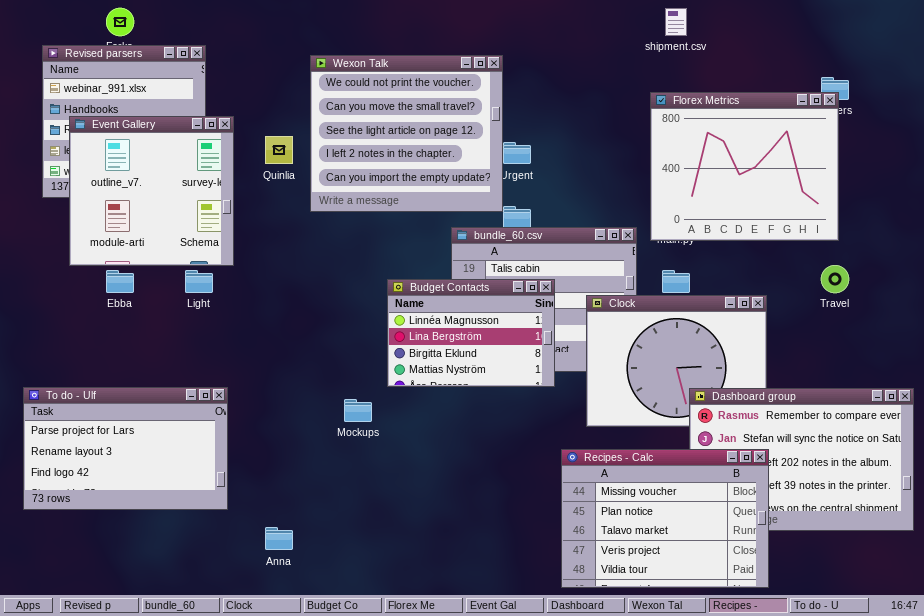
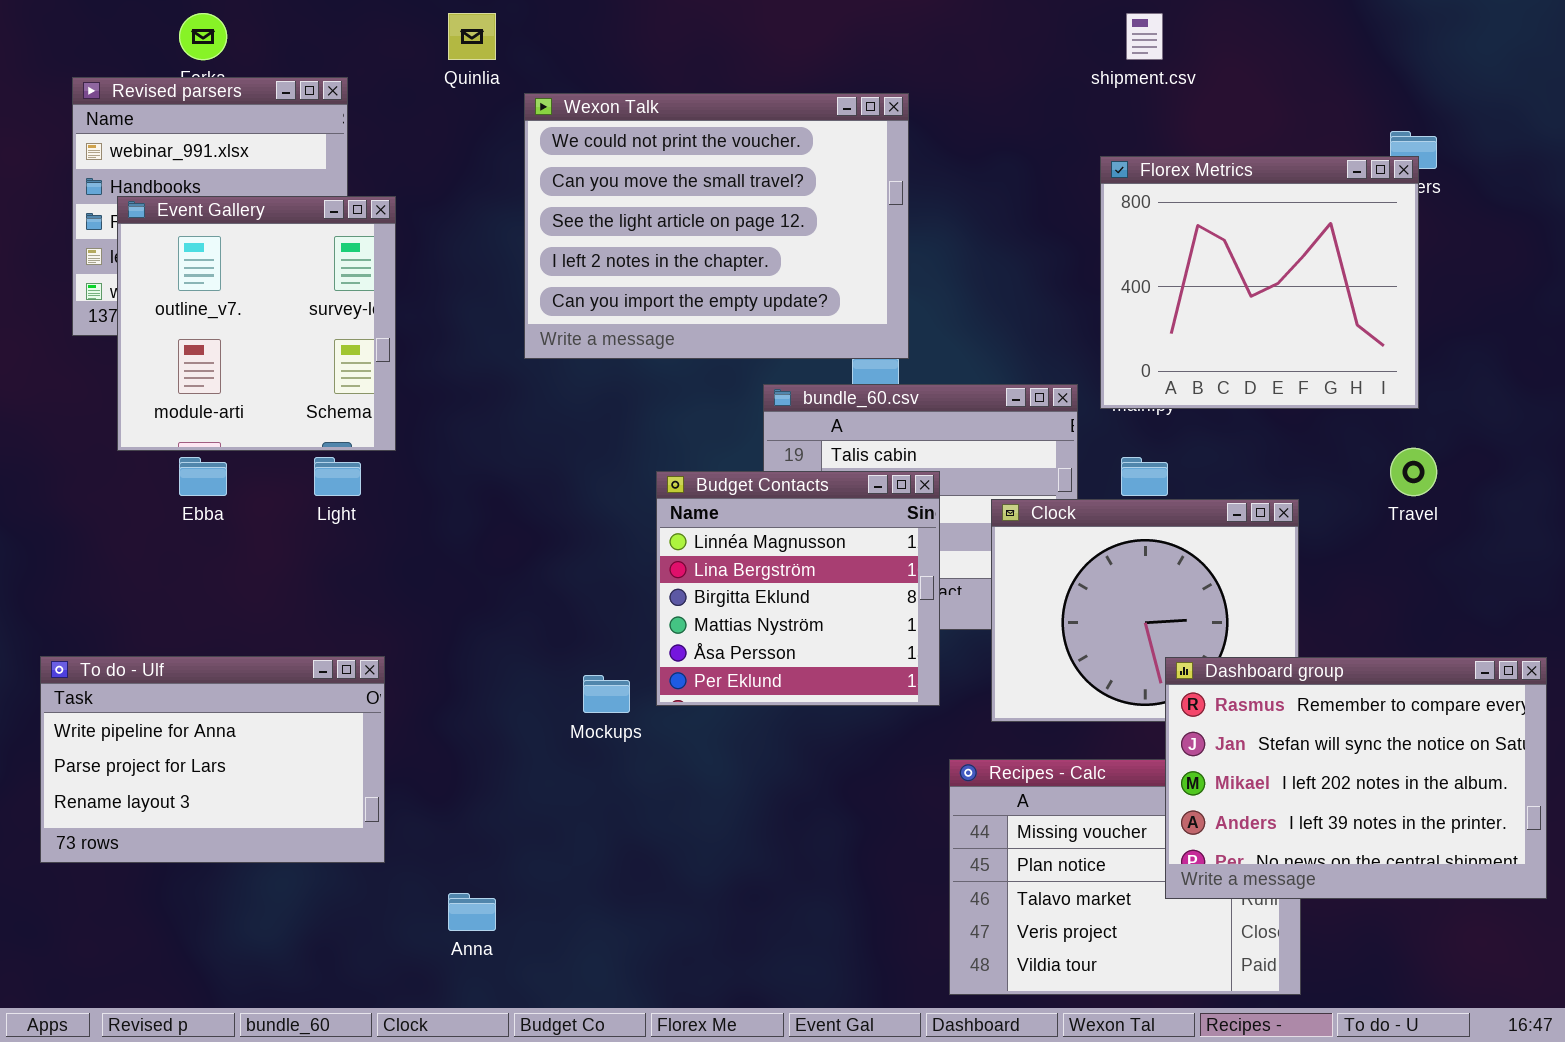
Wexon Talk: [310,55,503,212] -> [524,93,909,359], resized
Quinlia: [265,136,293,164] -> [448,13,496,60], moved
Budget Contacts: [387,279,555,387] -> [656,471,940,706], resized
To do - Ulf: [23,387,228,510] -> [40,656,385,863], scrolled up 1 row
Dashboard group: [689,388,914,531] -> [1165,657,1547,899], raised

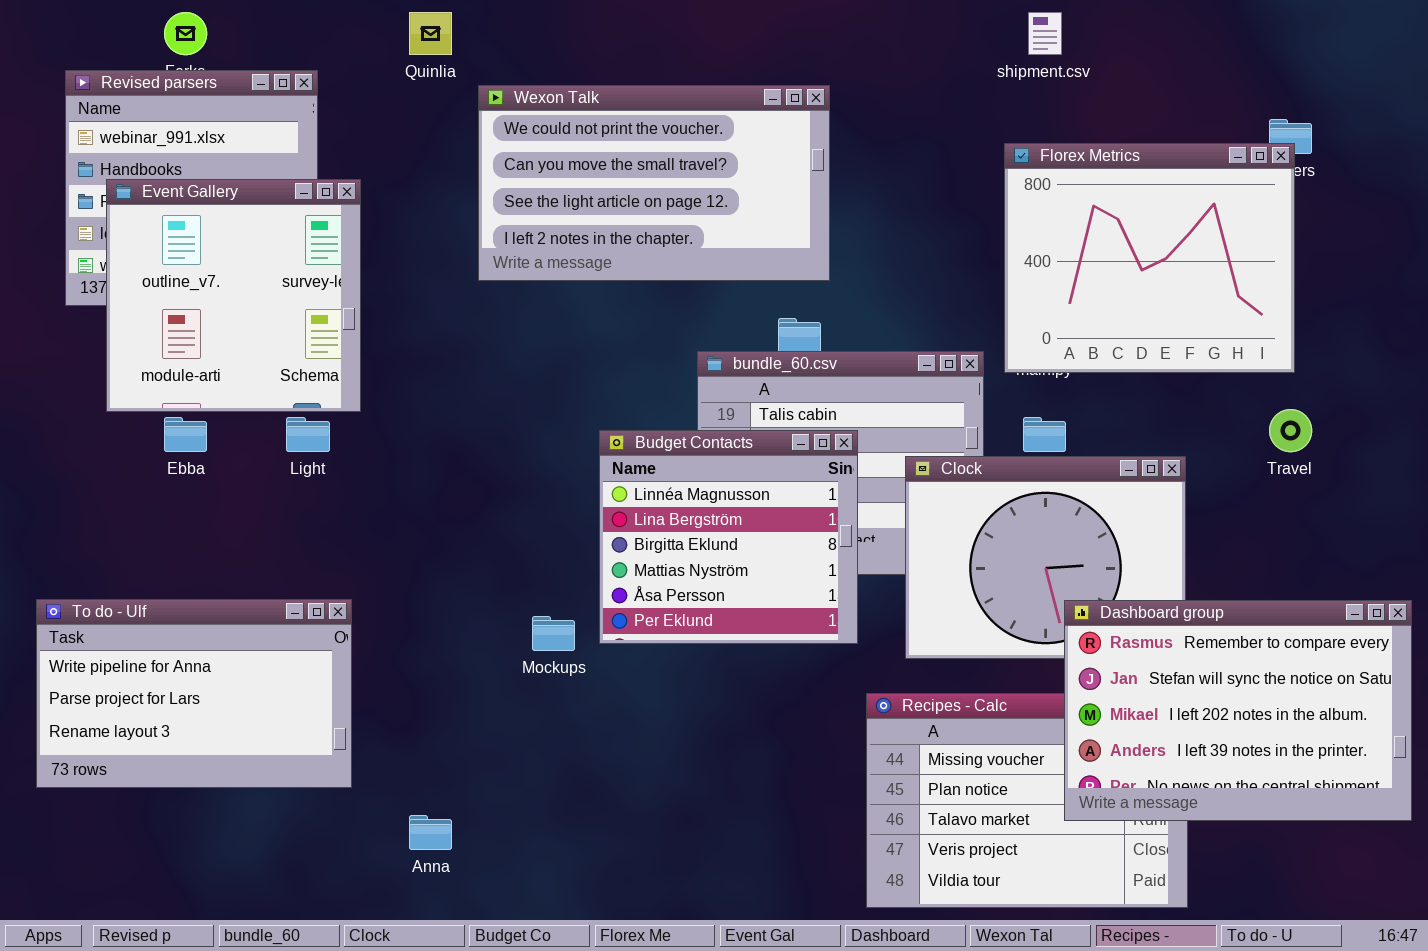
Wexon Talk: [524,93,909,359] -> [478,85,830,281], resized

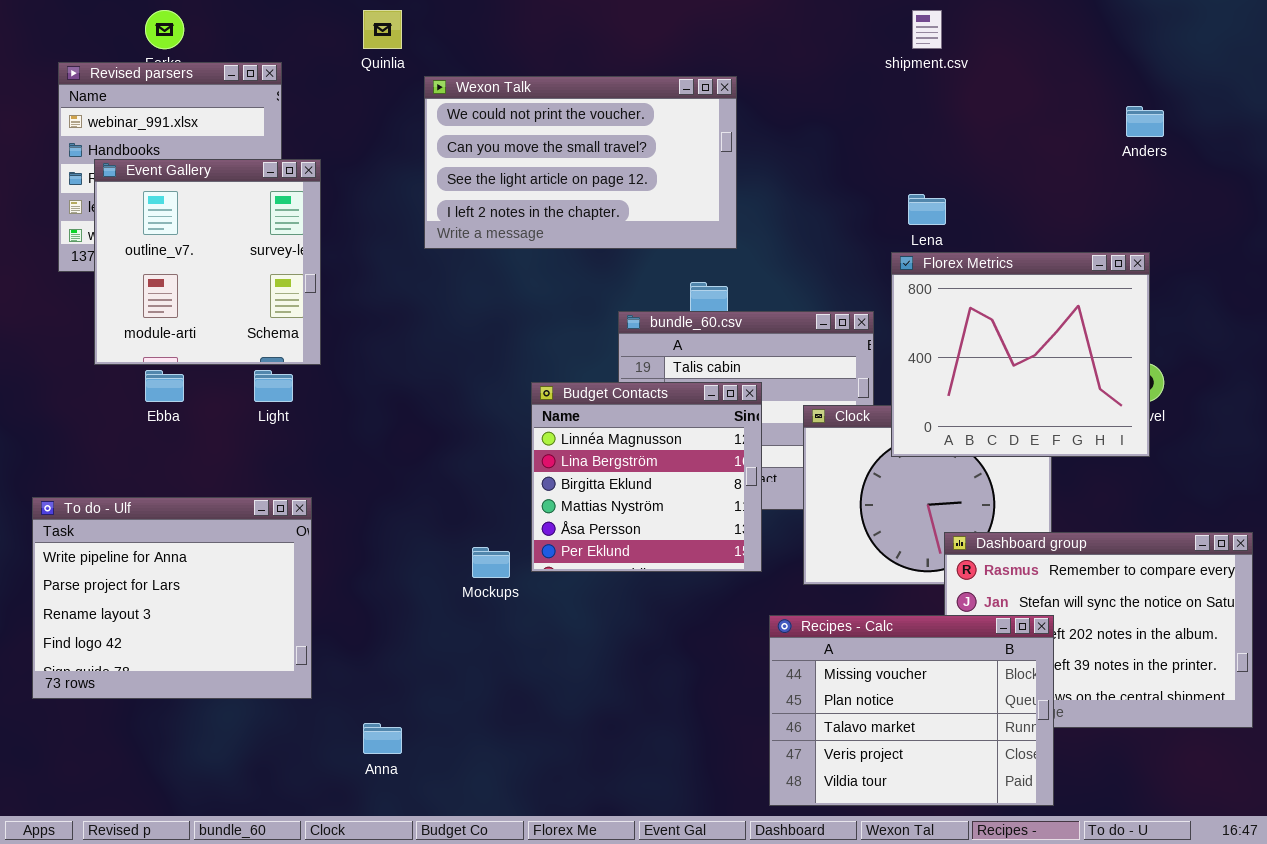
Florex Metrics: [1004,143,1295,373] -> [891,252,1150,457], moved
To do - Ulf: [36,599,352,788] -> [32,497,312,699], resized
Recipes - Calc: [866,693,1188,908] -> [769,615,1054,806], raised

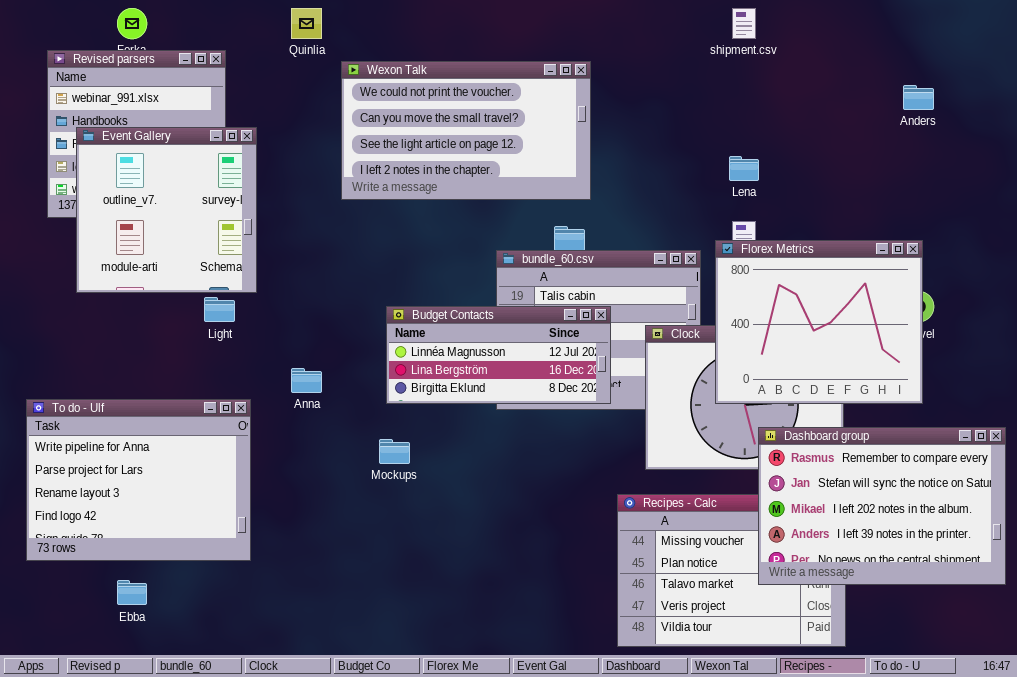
Florex Metrics: [891,252,1150,457] -> [715,240,923,404], moved
Ebba: [145,370,184,402] -> [117,580,147,605], moved
Budget Contacts: [531,382,762,572] -> [386,306,611,404], resized
Dashboard group: [944,532,1253,728] -> [758,427,1006,585], raised
Anna: [363,723,402,754] -> [291,368,322,393], moved

